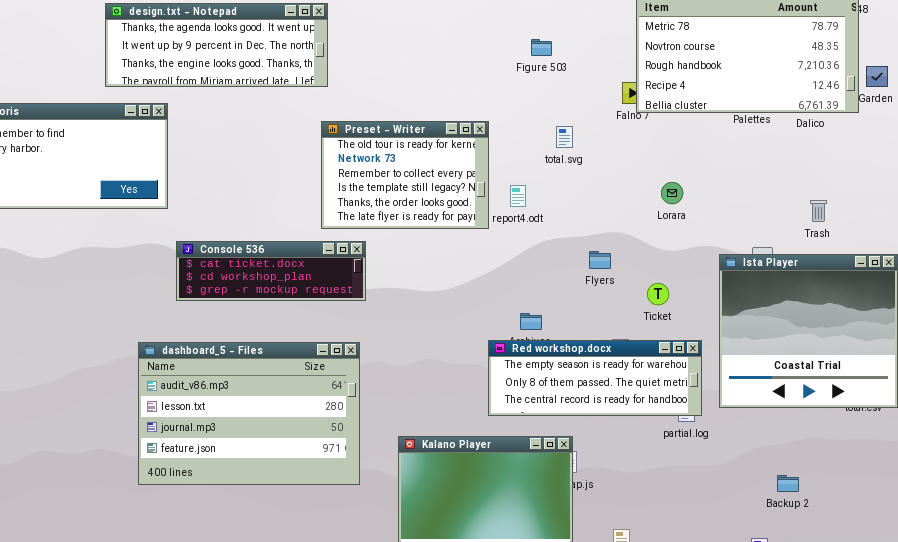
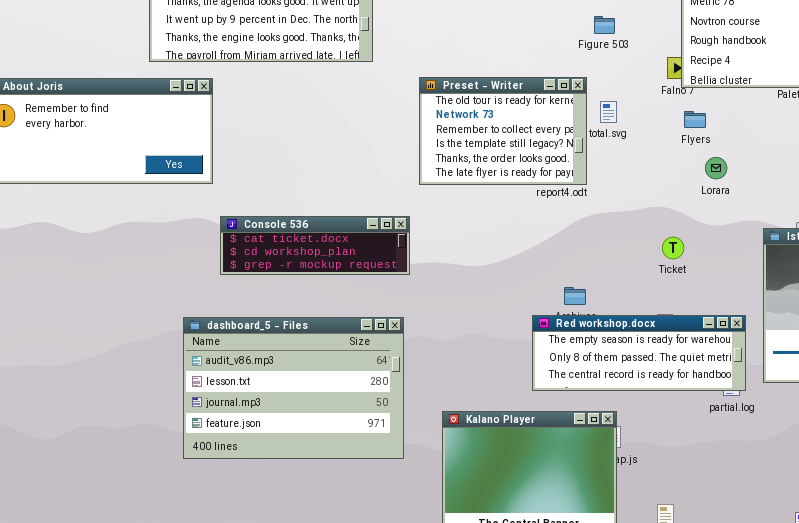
Figure 503: [531,39,552,56] -> [594,16,615,34], moved
Preset - Writer: [321,121,489,229] -> [419,77,587,185], moved
Flyers: [589,251,611,269] -> [684,111,706,128], moved
Ticket: [647,283,669,305] -> [662,237,684,259], moved

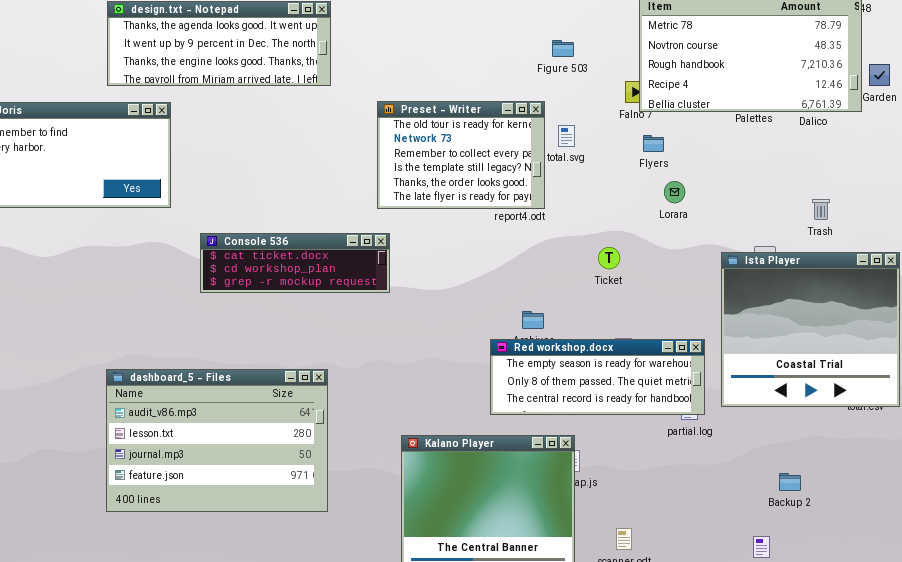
Console 536: [220,216,410,275] -> [200,233,390,293], moved
Ticket: [662,237,684,259] -> [598,247,620,269], moved
dashboard_5 - Files: [183,317,404,459] -> [106,369,328,512], moved

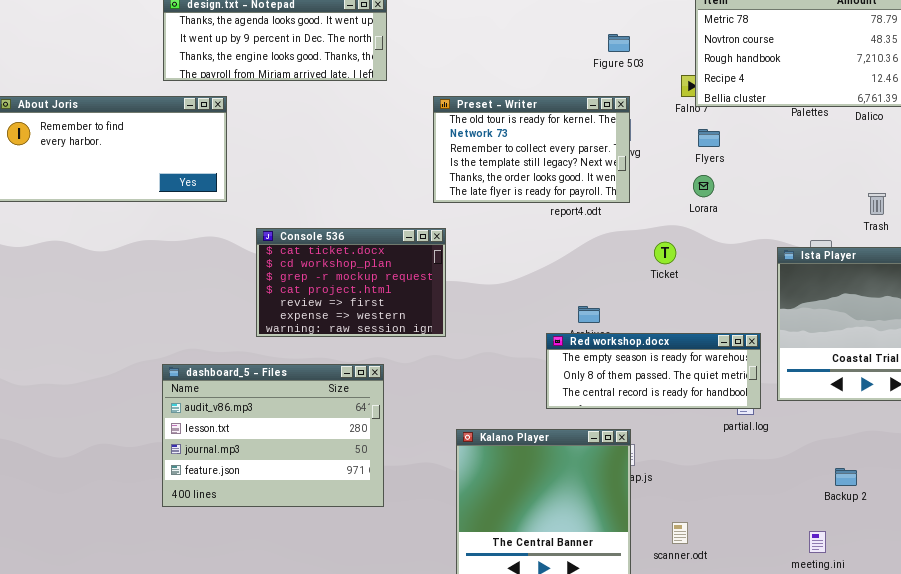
Preset - Writer: [377,101,545,209] -> [433,96,630,203], resized
Lorara: [664,181,685,203] -> [693,175,714,197], moved
Console 536: [200,233,390,293] -> [256,228,446,337], resized

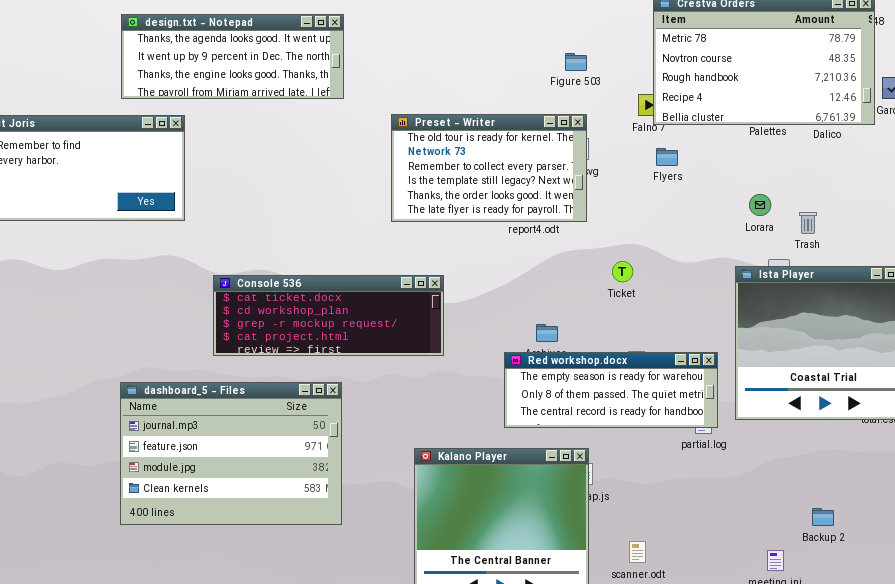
Lorara: [693,175,714,197] -> [749,194,771,216], moved
Trash: [868,193,886,215] -> [799,212,817,234], moved
Console 536: [256,228,446,337] -> [213,275,444,356], resized
dashboard_5 - Files: [162,364,384,507] -> [120,382,342,525], scrolled down 2 rows
Backup 2: [835,468,857,486] -> [812,508,834,526], moved

